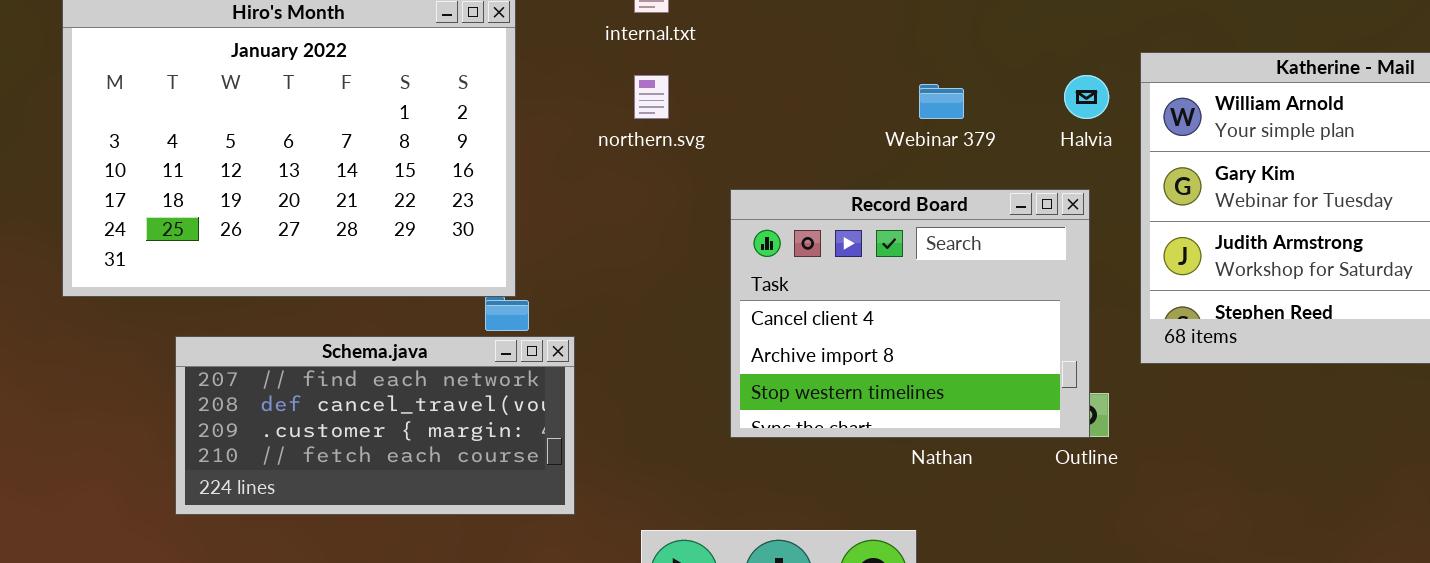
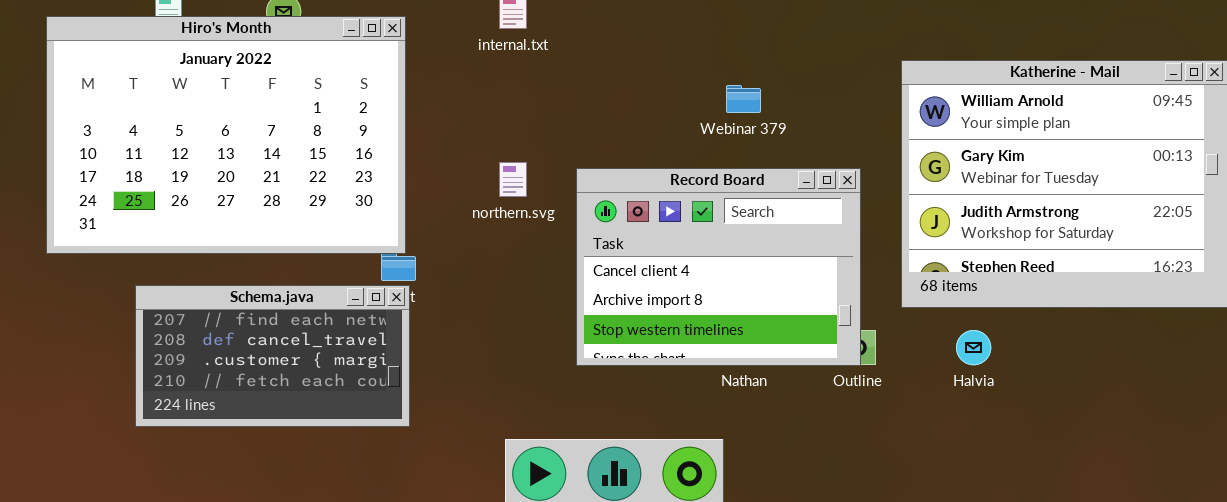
northern.svg: [634,75,669,119] -> [499,162,527,197], moved
Halvia: [1064,75,1109,119] -> [956,330,991,365], moved
Schema.java: [175,336,575,515] -> [135,285,410,427], resized

